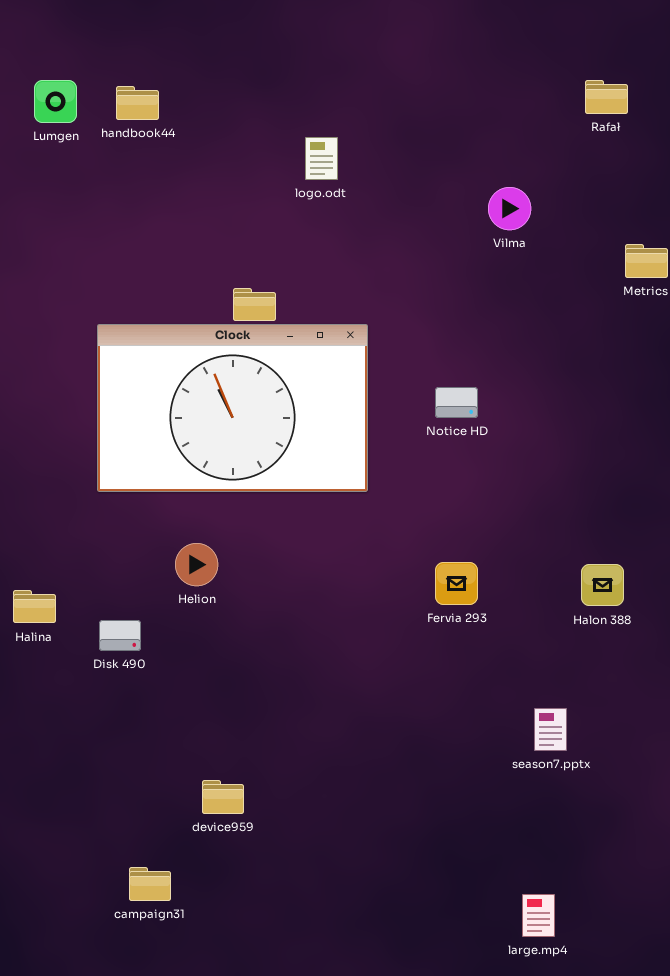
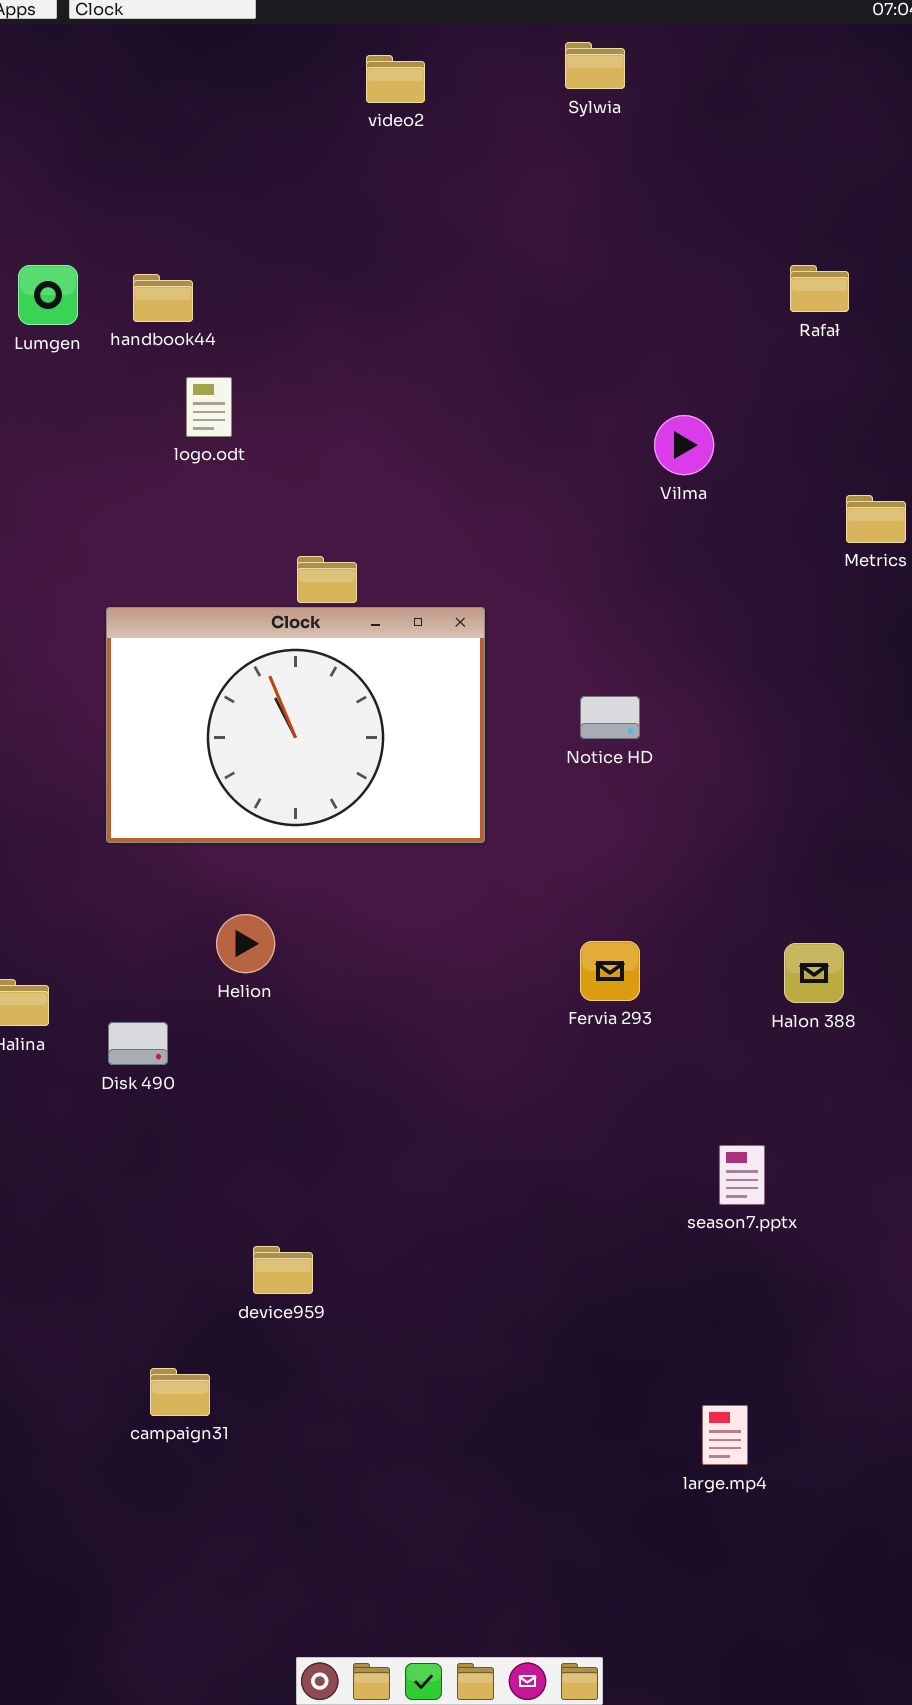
logo.odt: [305,137,338,180] -> [186,377,232,437], moved

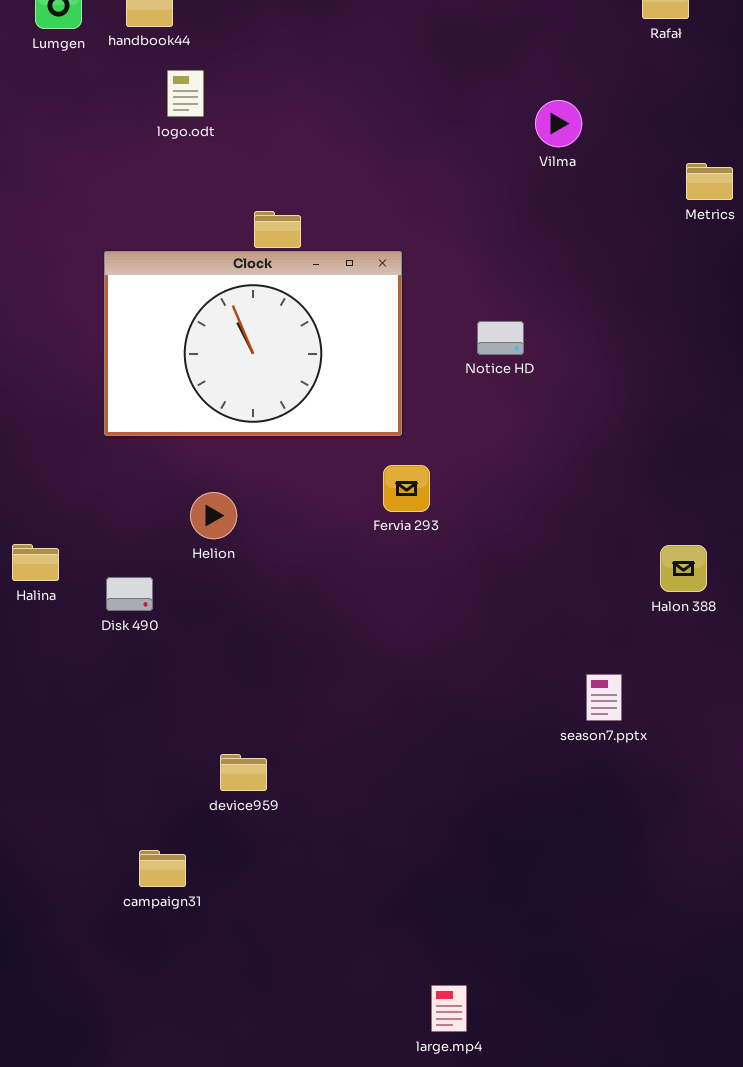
Fervia 293: [580,941,640,1001] -> [383,465,430,512], moved
Halon 388: [784,943,844,1003] -> [660,545,707,592], moved
large.mp4: [702,1405,748,1465] -> [431,985,467,1032], moved

